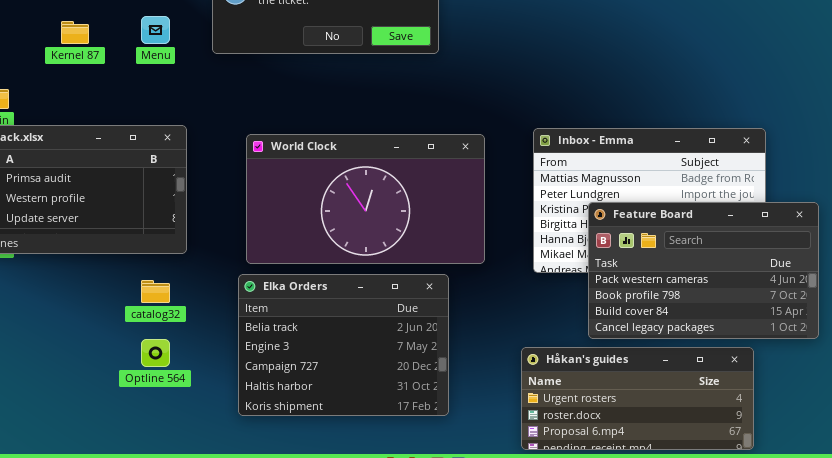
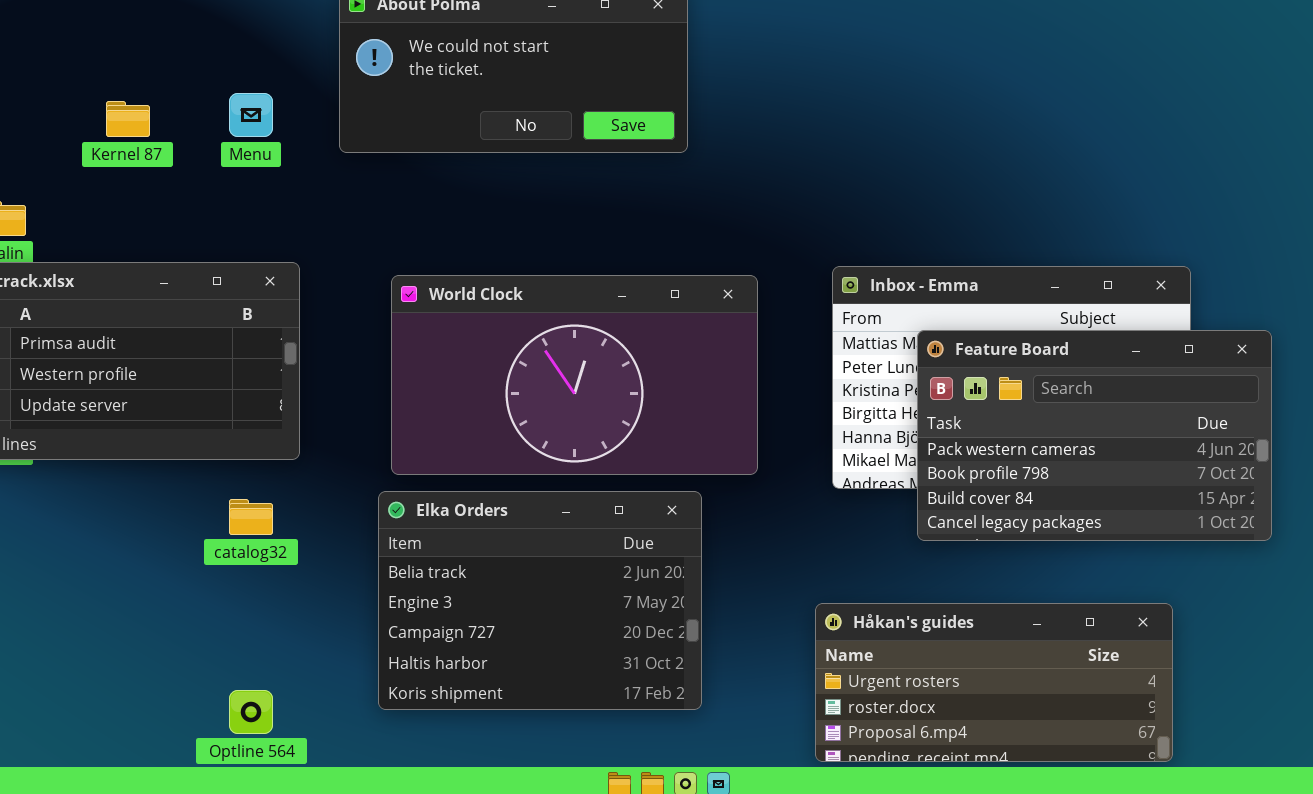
Feature Board: [588,202,819,339] -> [917,330,1272,541], moved
Optline 564: [141,339,170,367] -> [229,690,273,734], moved

